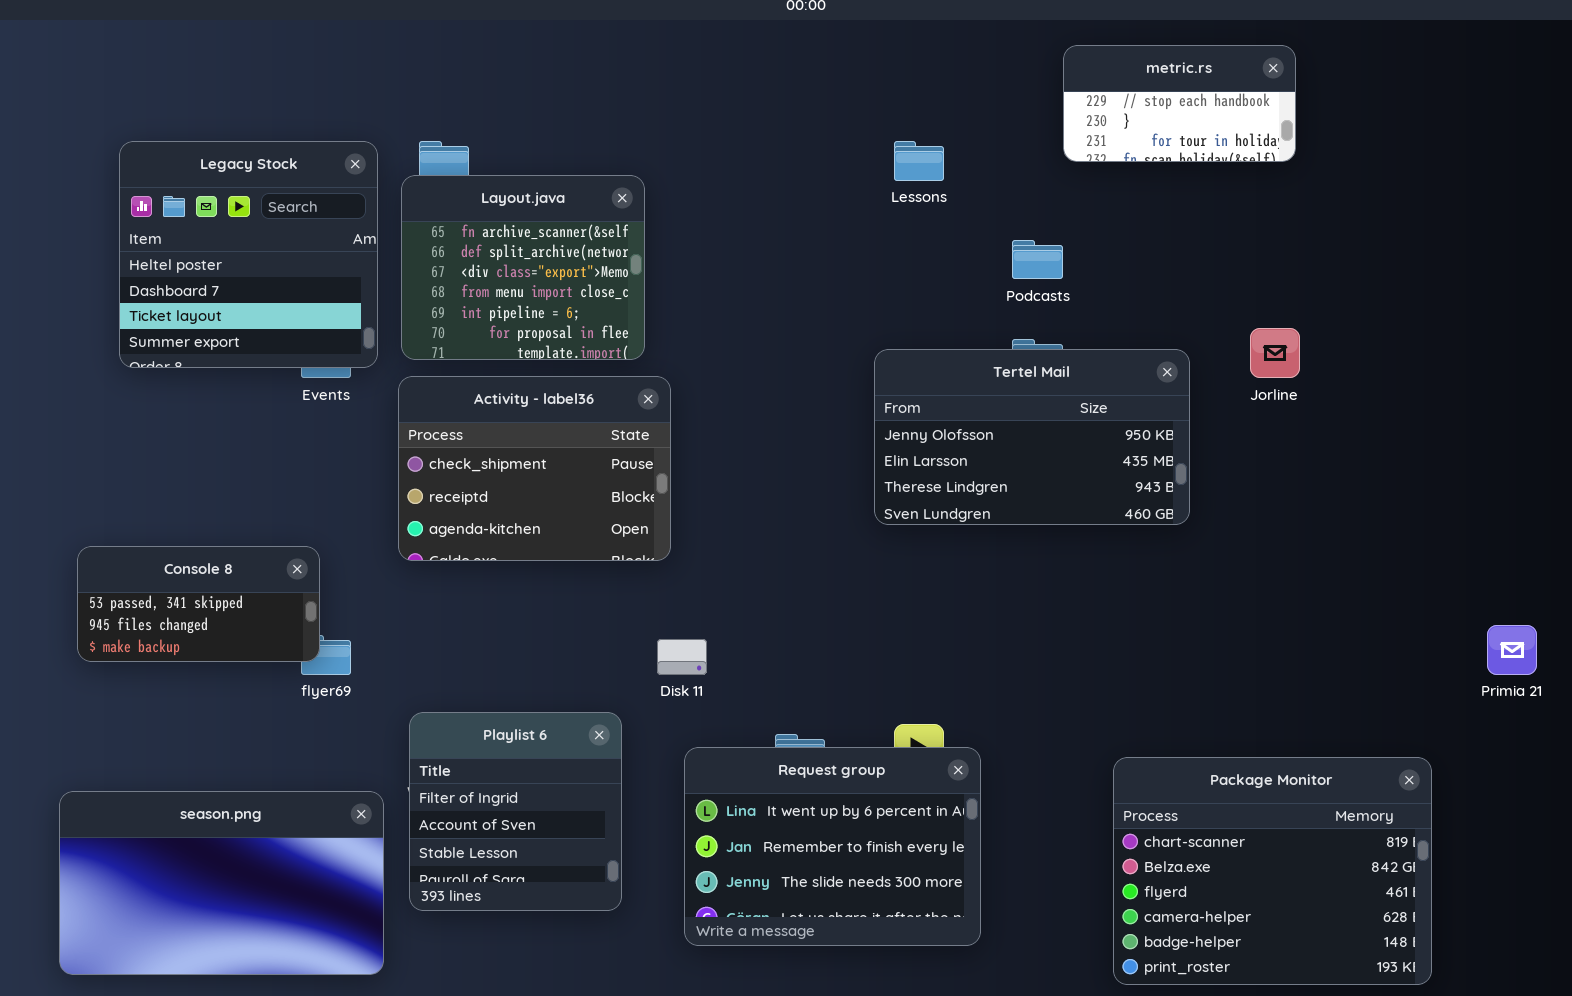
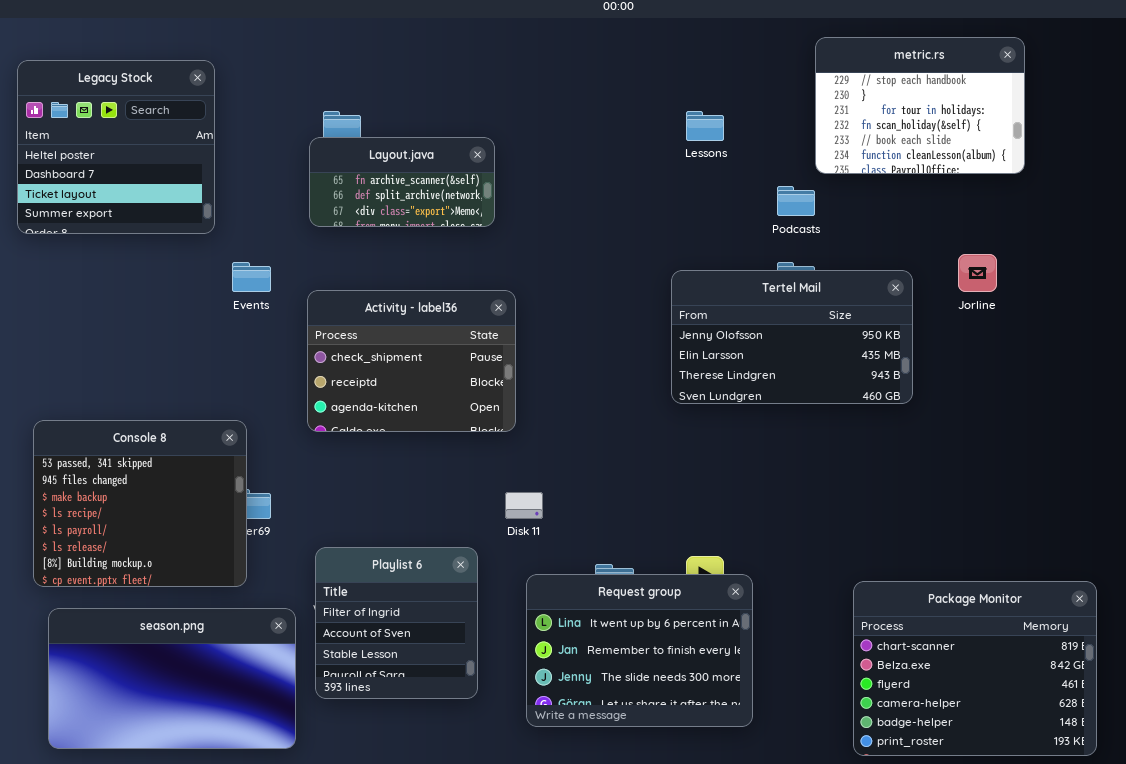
metric.rs: [1063,45,1296,162] -> [815,37,1025,174], resized
Legacy Stock: [119,141,378,368] -> [17,60,215,234], moved
Layout.java: [401,175,645,360] -> [309,137,495,227], resized
Console 8: [77,546,320,662] -> [33,420,247,587], resized

